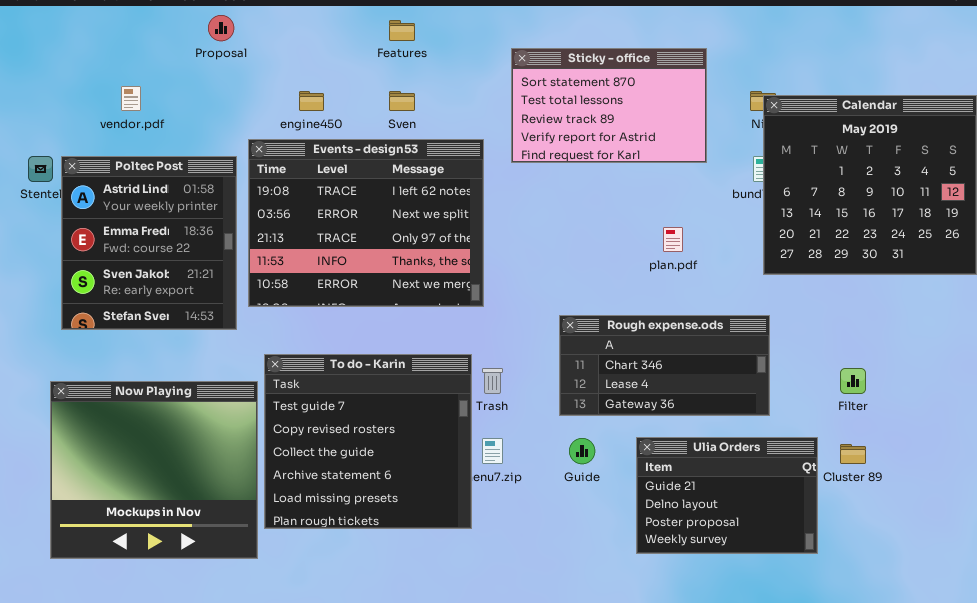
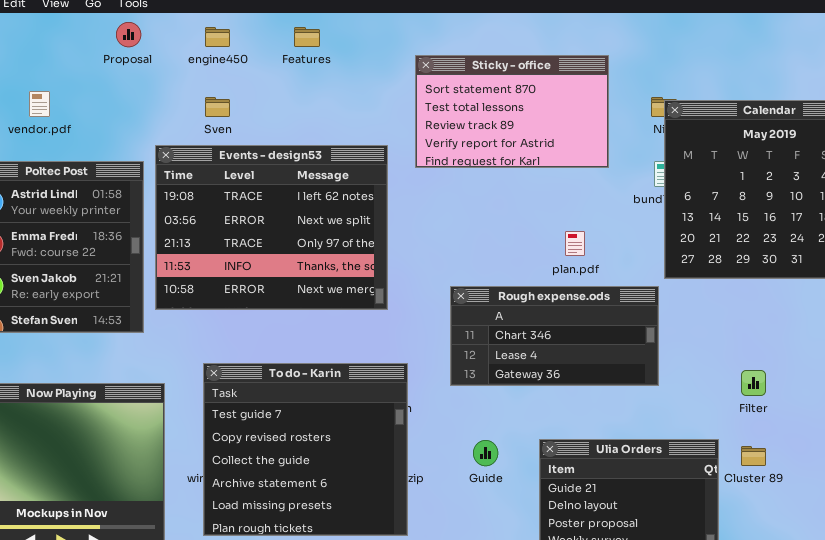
engine450: [299,91,324,111] -> [205,27,230,47], moved
Sven: [389,91,415,111] -> [205,97,230,117], moved
Rough expense.ods: [559,315,770,416] -> [450,286,659,386], moved
To do - Karin: [264,354,472,529] -> [203,363,408,536], moved

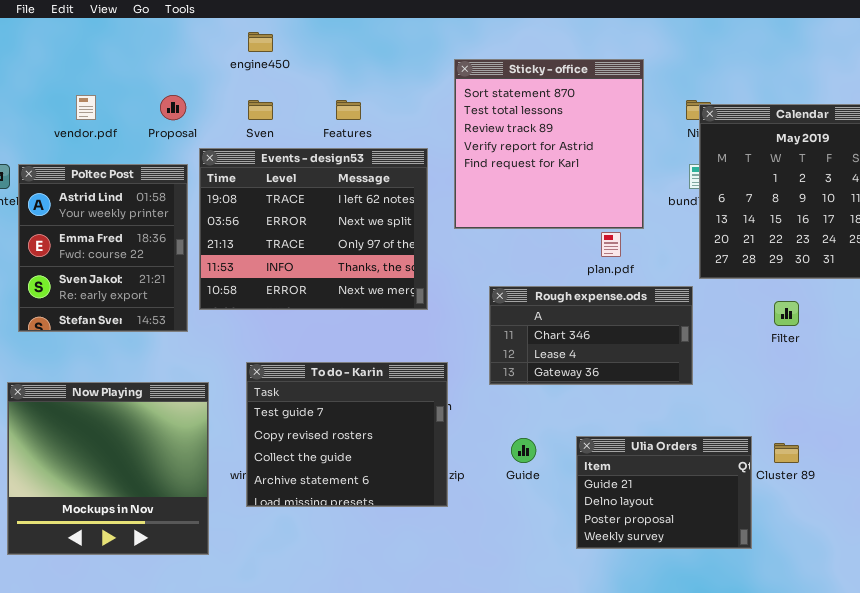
Proposal: [116,22,141,47] -> [160,95,186,120], moved
Features: [294,27,320,47] -> [336,100,361,120], moved
Sticky - office: [415,55,609,168] -> [454,59,644,229], resized
To do - Karin: [203,363,408,536] -> [246,362,448,507], resized
Filter: [741,370,766,396] -> [774,301,799,326], moved

